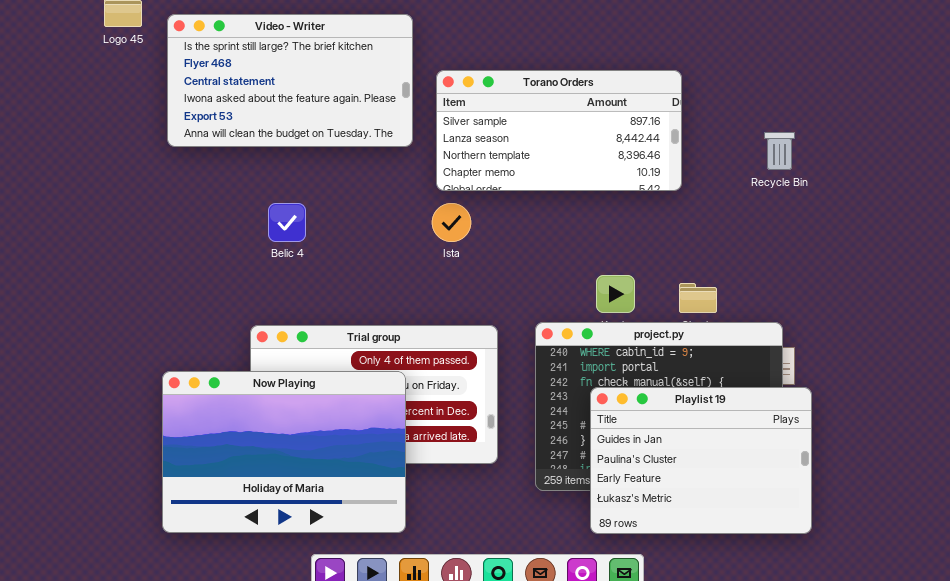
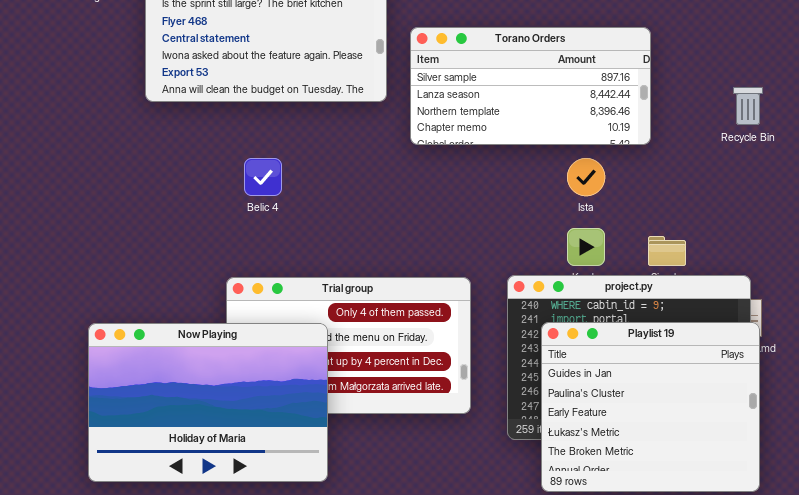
Ista: [432,203,471,242] -> [567,158,605,196], moved
Now Playing: [162,371,406,533] -> [88,323,328,482], moved
Playlist 19: [590,387,812,534] -> [541,322,760,492], moved, resized

